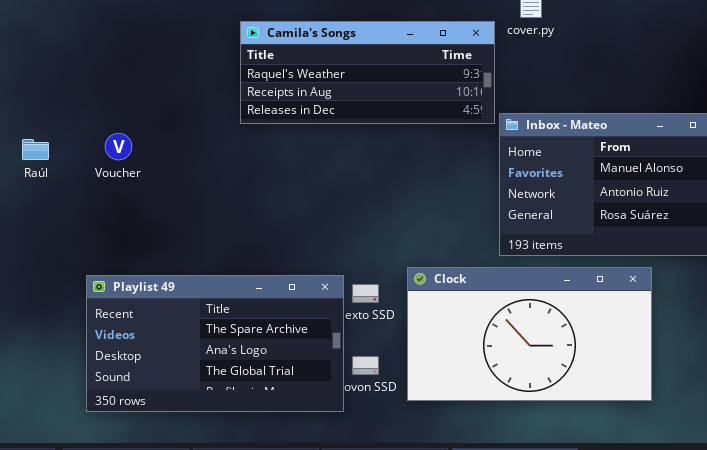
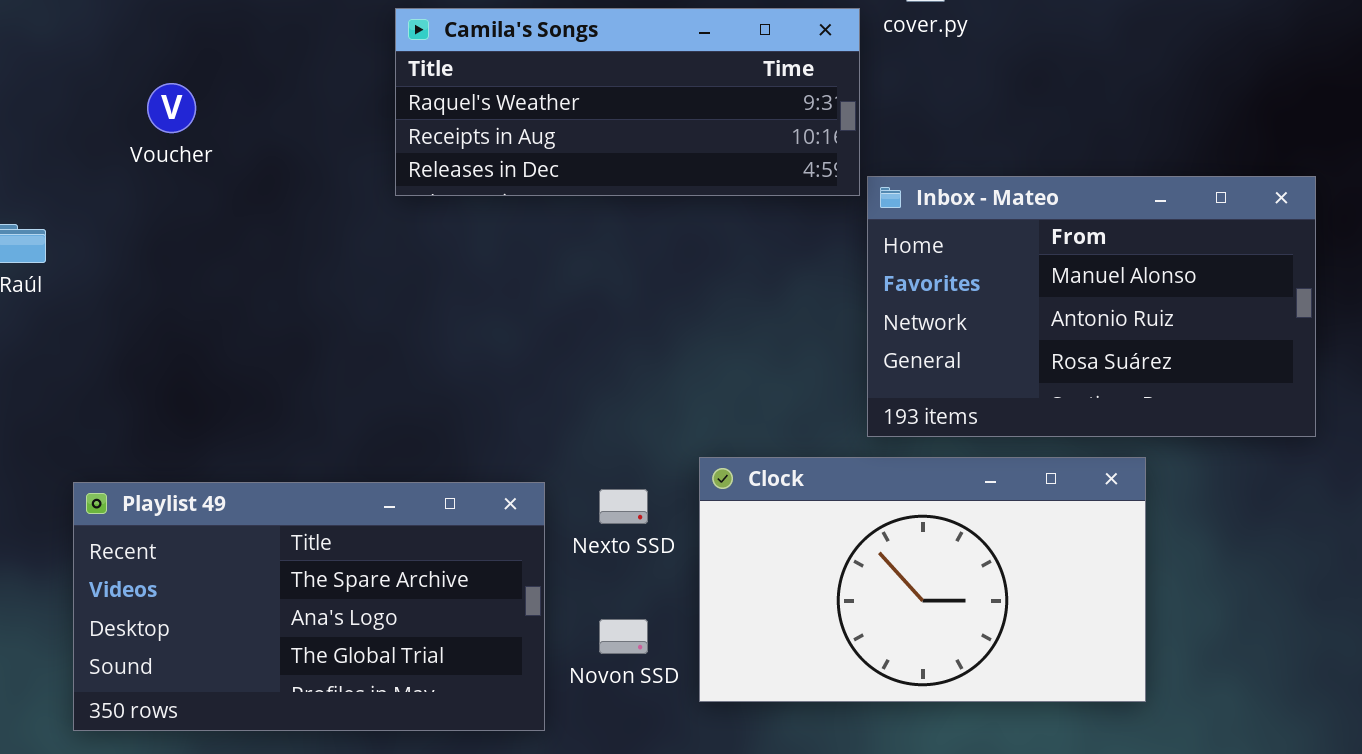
Voucher: [105,133,132,160] -> [147,83,196,133], moved
Playlist 49: [86,275,344,412] -> [73,482,545,731], moved

